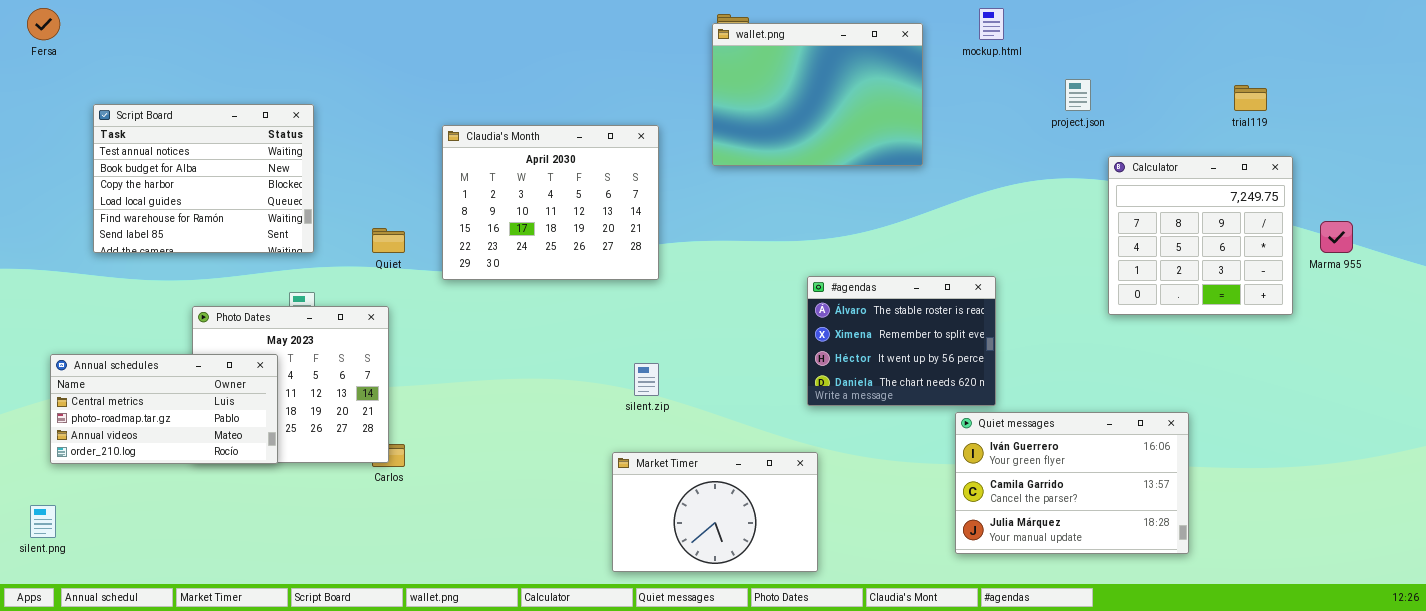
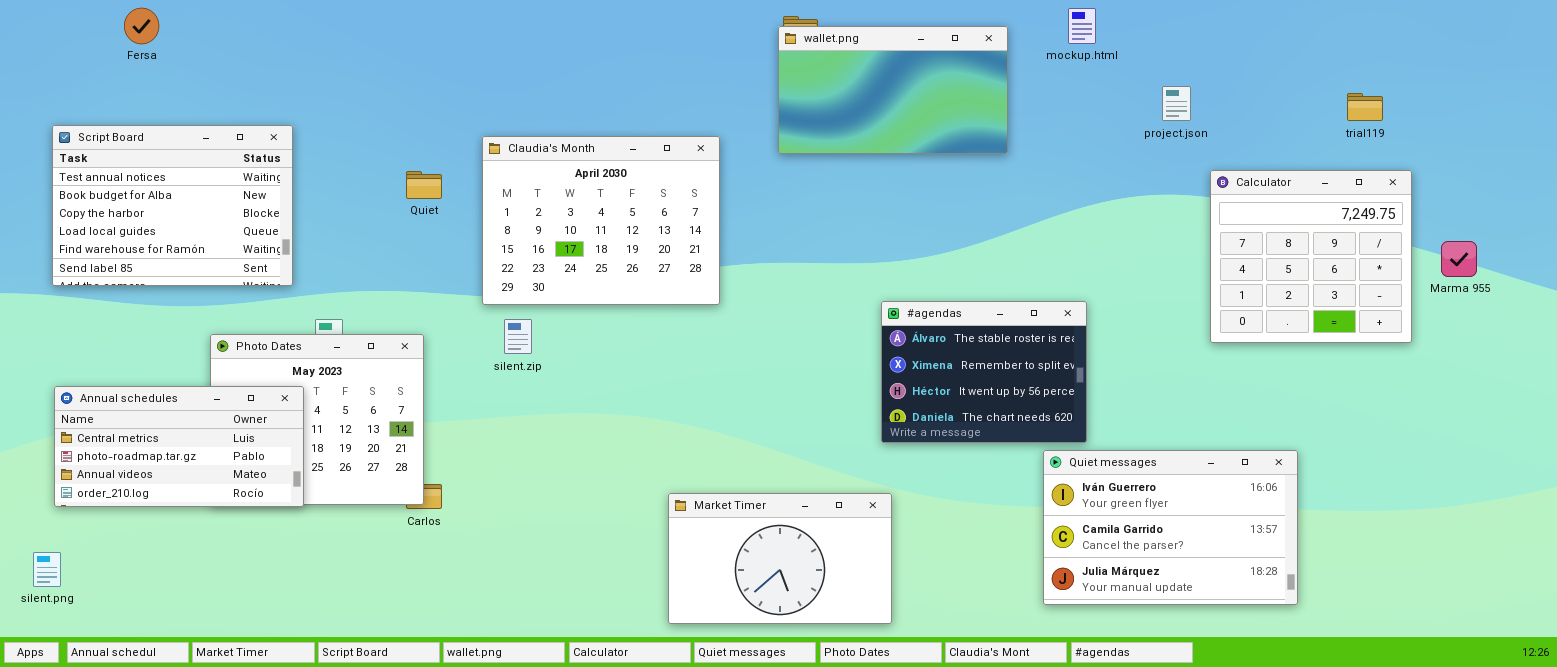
Fersa: [27,8,60,40] -> [124,8,159,44], moved
wallet.png: [712,23,923,166] -> [778,26,1008,154], resized
Script Board: [93,104,314,253] -> [52,125,293,286], moved
Quiet: [372,228,405,253] -> [406,171,442,199], moved
silent.zip: [634,363,659,396] -> [504,319,532,354], moved

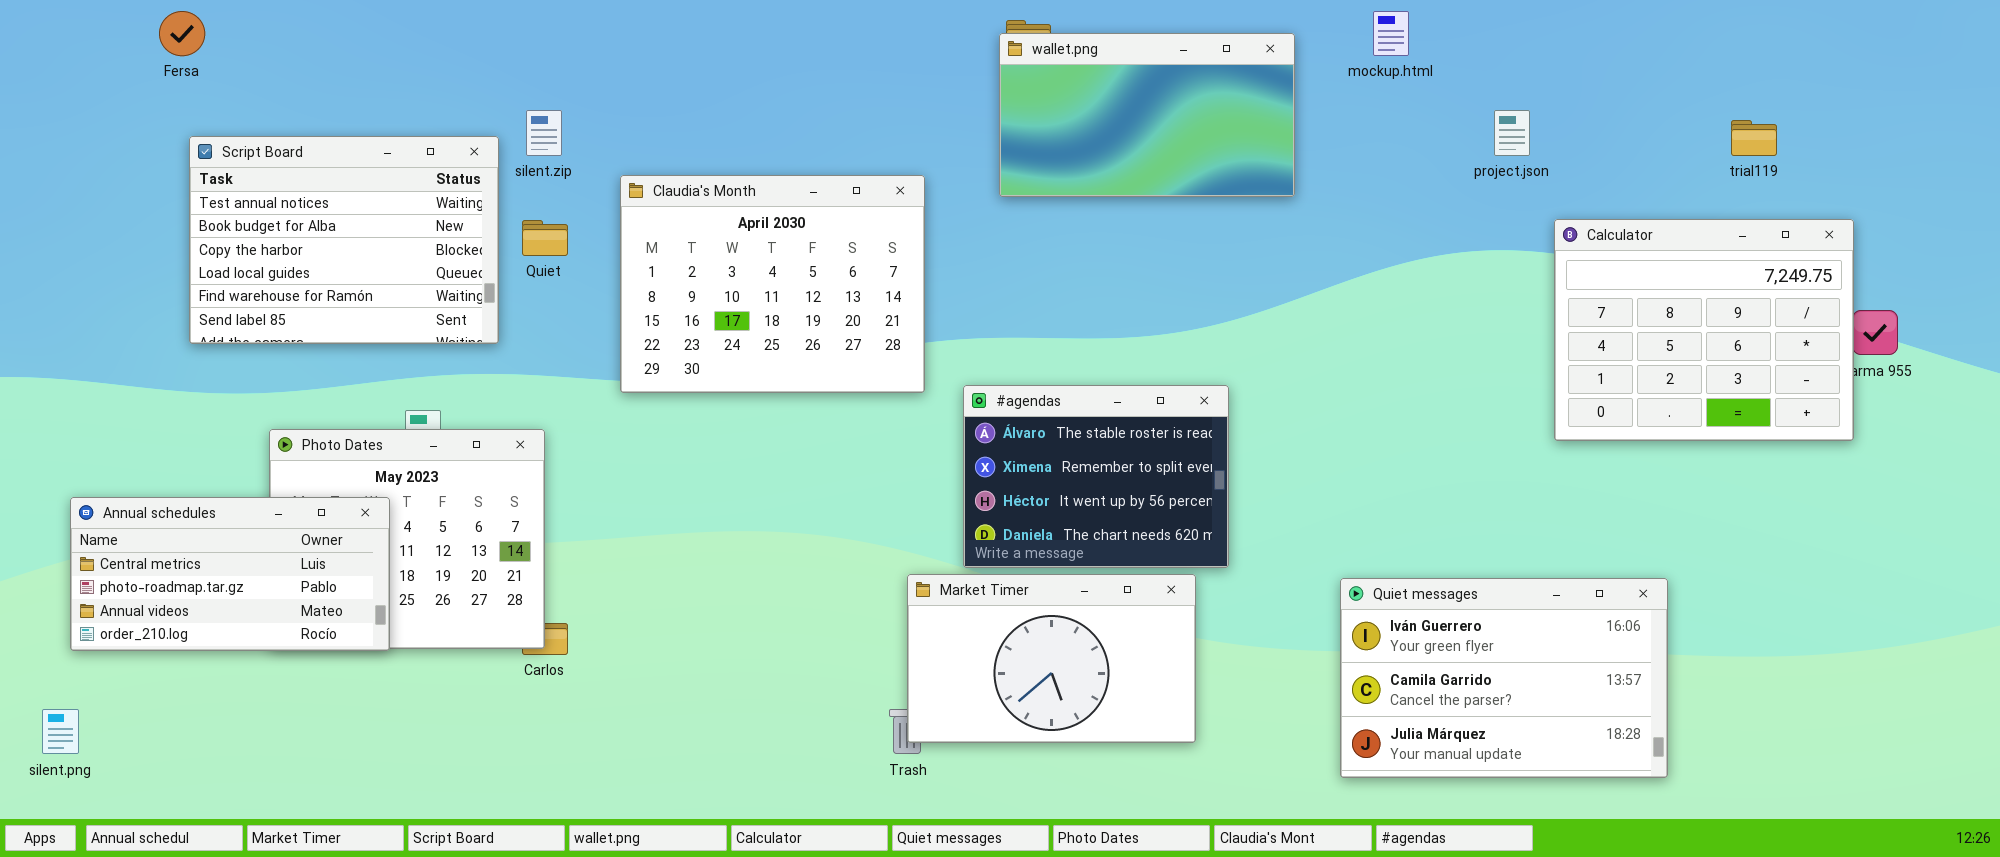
Script Board: [52,125,293,286] -> [189,136,499,344], moved
Calculator: [1210,170,1412,343] -> [1554,219,1854,441], resized
#agendas: [881,301,1087,443] -> [963,385,1229,568], moved
silent.zip: [504,319,532,354] -> [526,110,562,156], moved
Market Timer: [668,493,892,624] -> [907,574,1196,743], moved

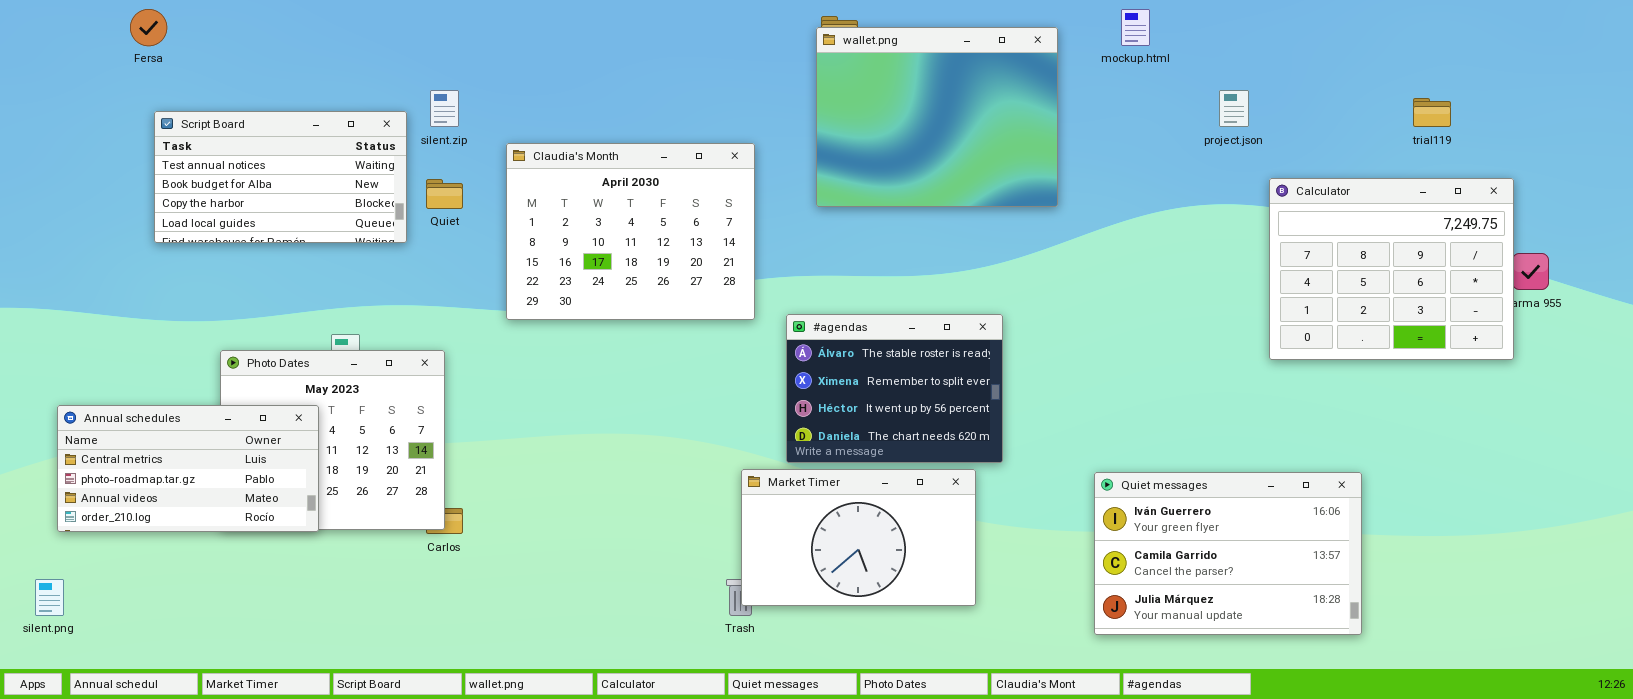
wallet.png: [999,33,1295,197] -> [816,27,1058,207], resized
Script Board: [189,136,499,344] -> [154,111,407,243], resized

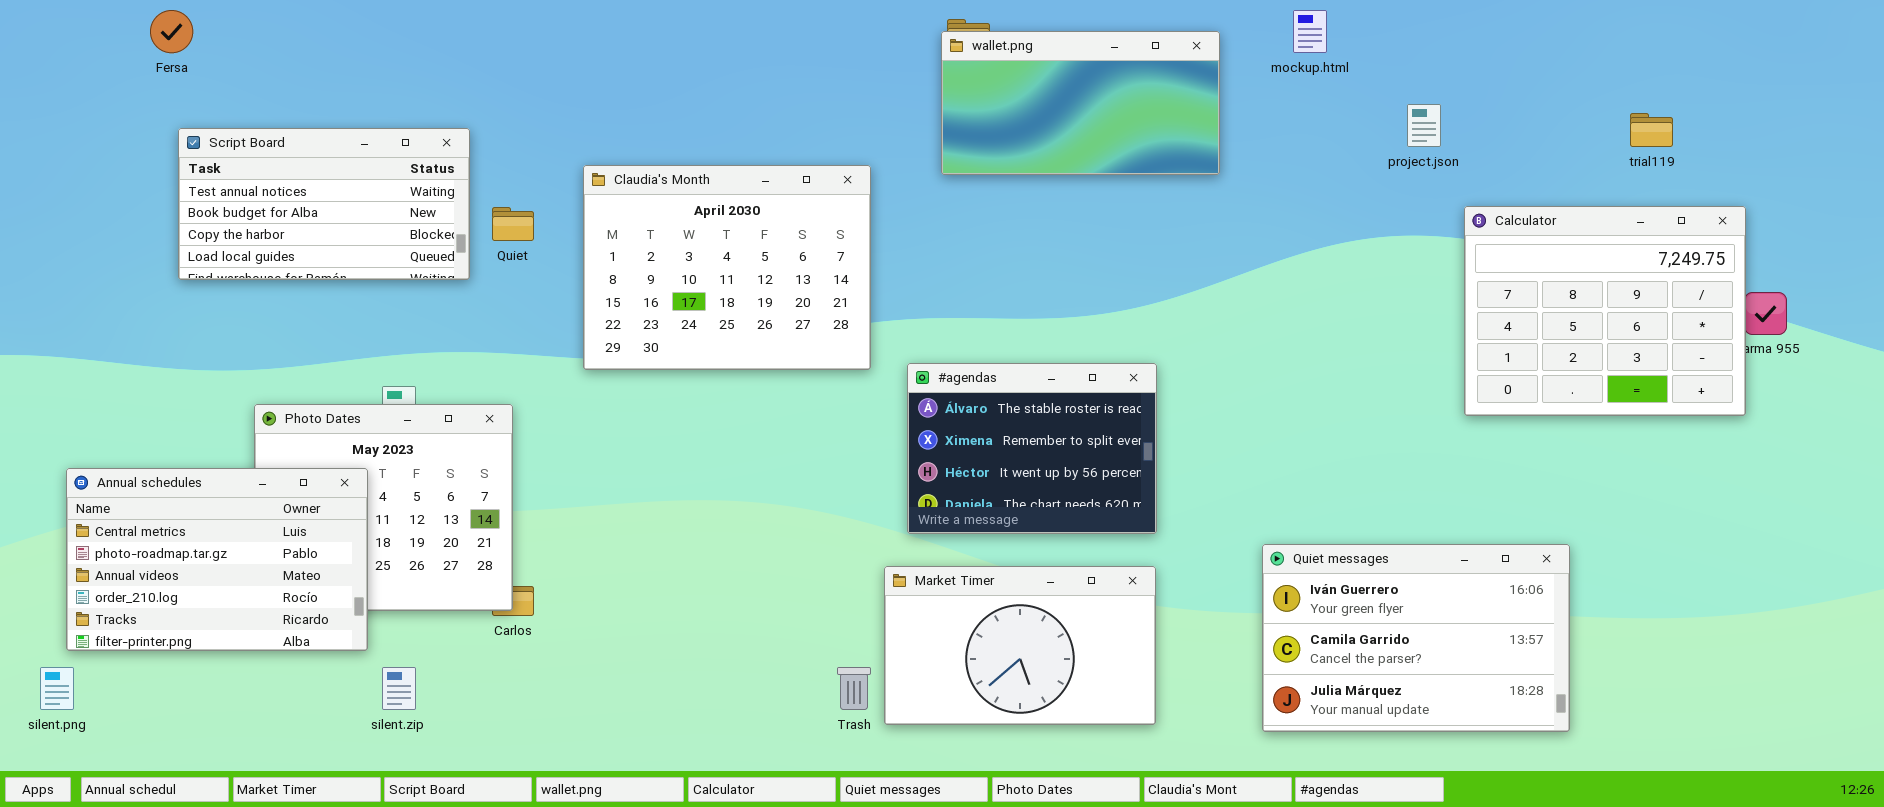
wallet.png: [816,27,1058,207] -> [941,31,1220,175], resized
silent.zip: [430,90,459,127] -> [382,667,416,710], moved
Annual schedules: [57,405,319,532] -> [66,468,368,651], resized
Market Timer: [741,469,976,606] -> [884,566,1156,725], moved

